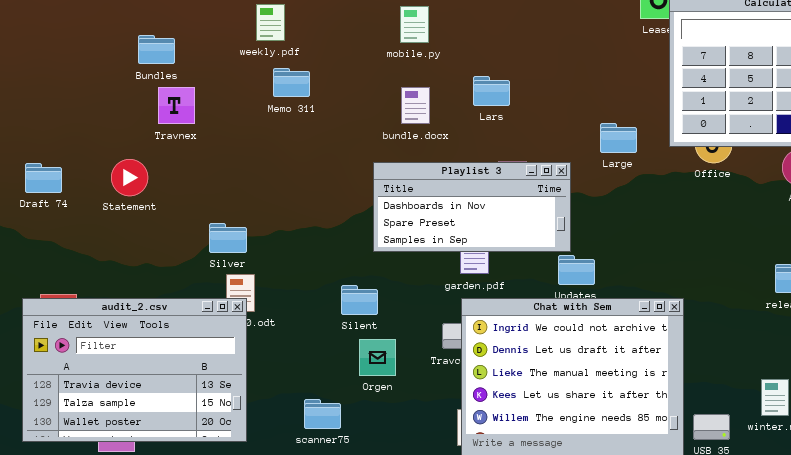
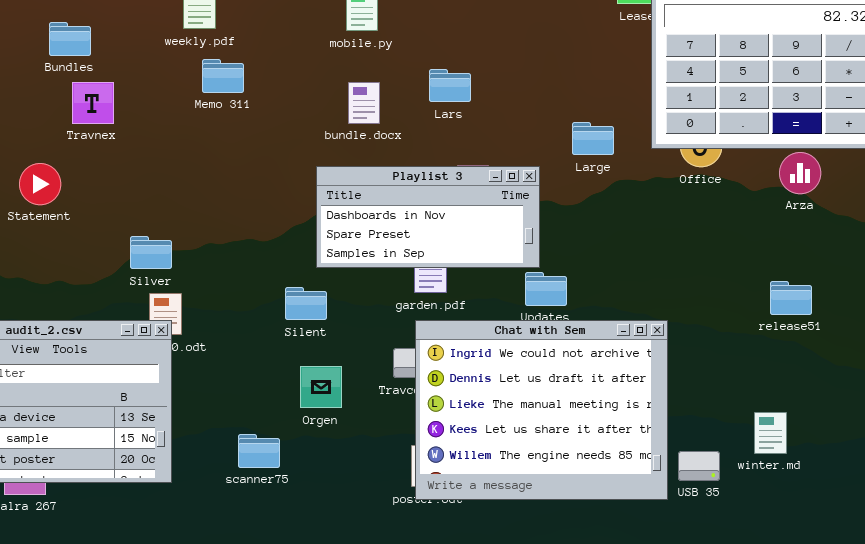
Silent: [341,285,378,315] -> [285,287,327,320], moved

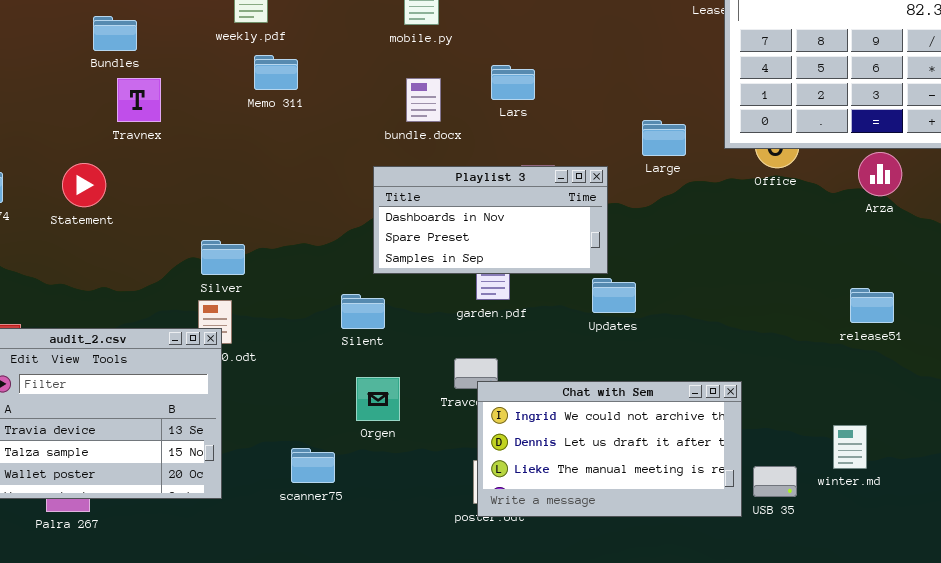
Silver: [130,236,172,269] -> [201,240,245,275], moved
Chat with Sem: [415,320,668,500] -> [477,381,742,517], resized

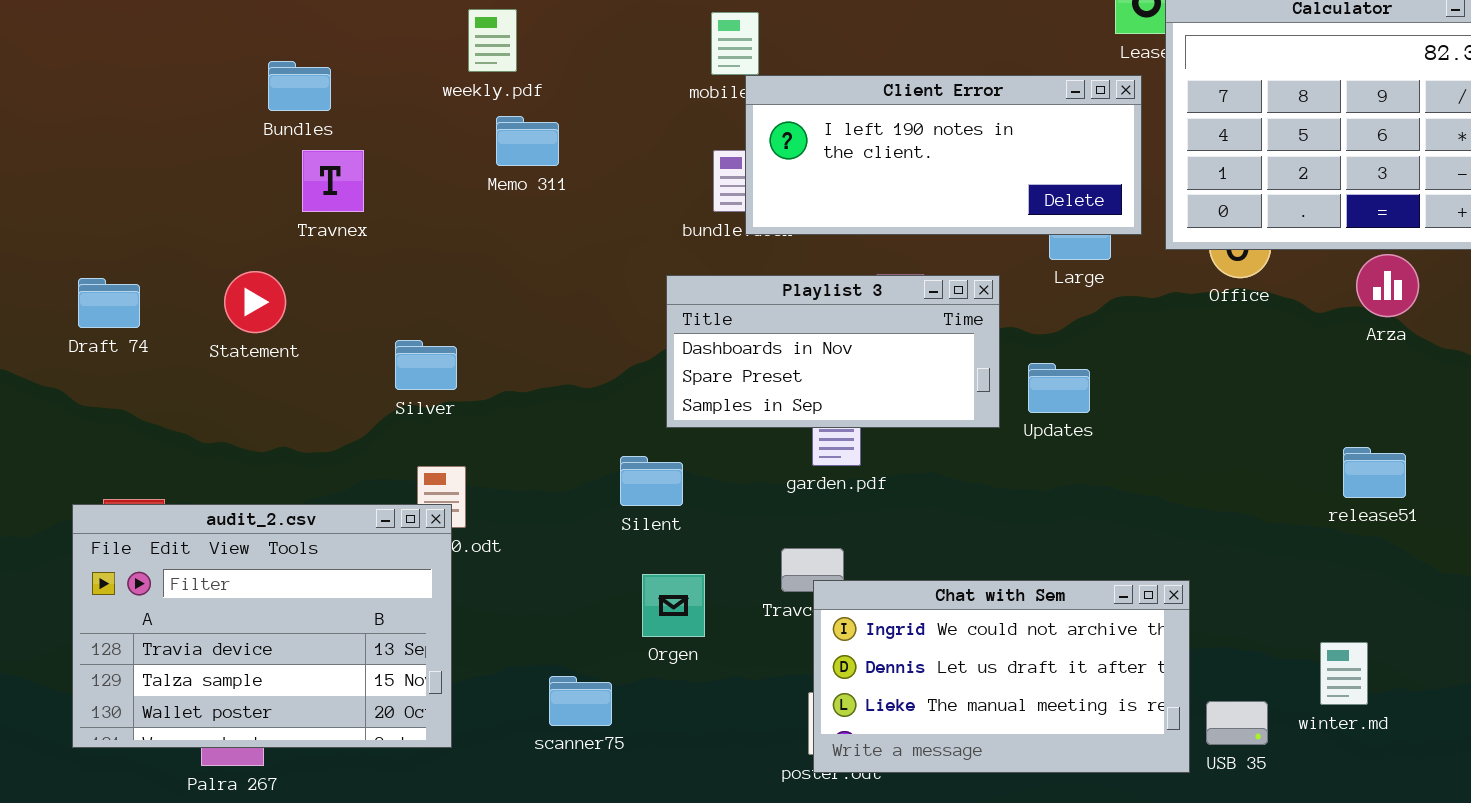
Client Error: none -> [745,75,1142,235], opened
Silver: [201,240,245,275] -> [395,340,457,390], moved
Updates: [592,278,636,313] -> [1028,363,1090,413], moved

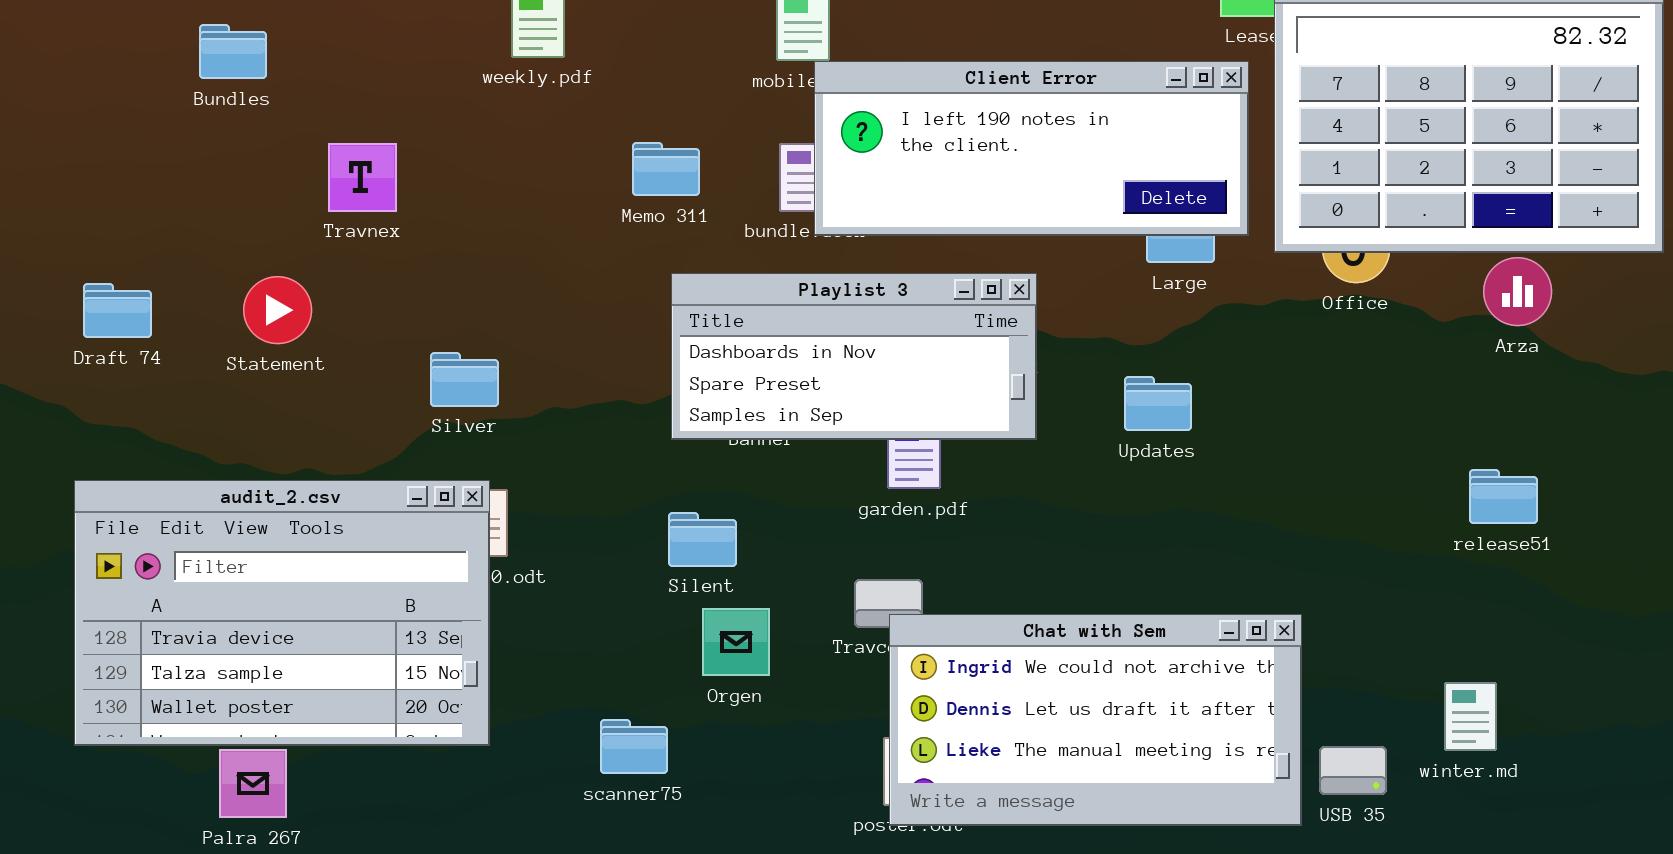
Bundles: [268,61,331,111] -> [199,24,267,79], moved
Memo 311: [496,116,559,166] -> [632,142,700,196], moved
Playlist 3: [666,275,1000,428] -> [671,273,1037,440], moved
Silent: [620,456,683,506] -> [668,512,737,567], moved
audit_2.csv: [72,504,452,748] -> [74,480,490,746], moved

